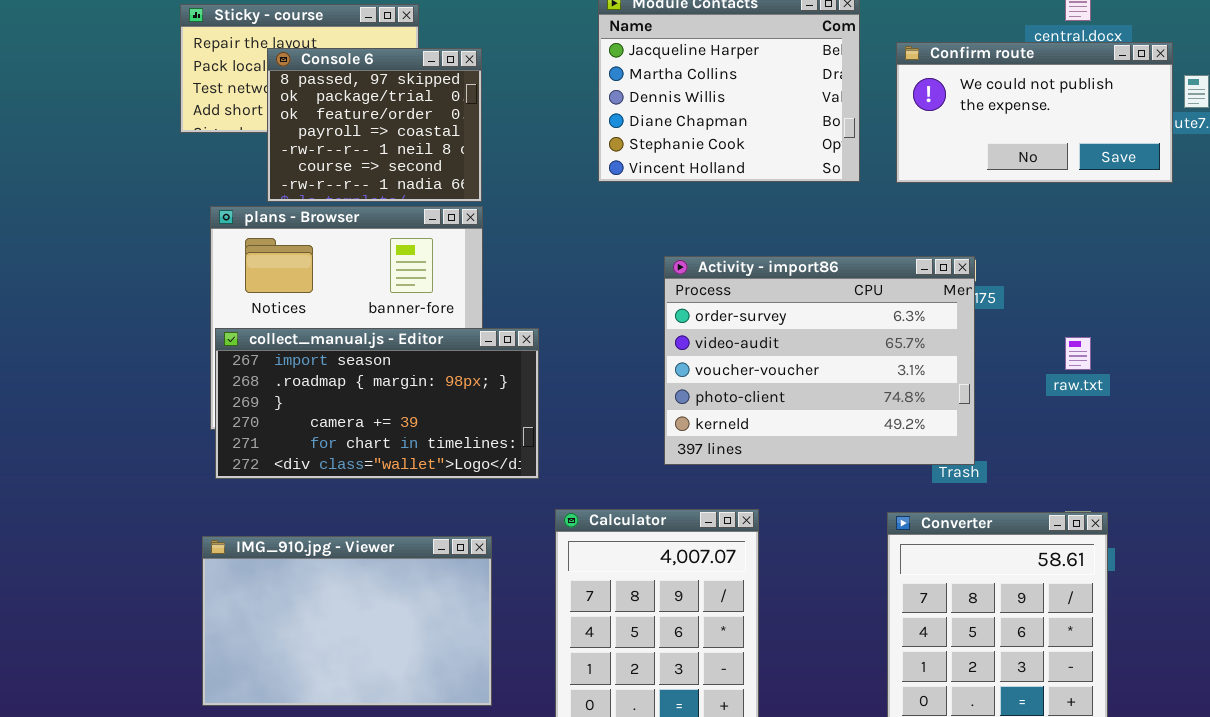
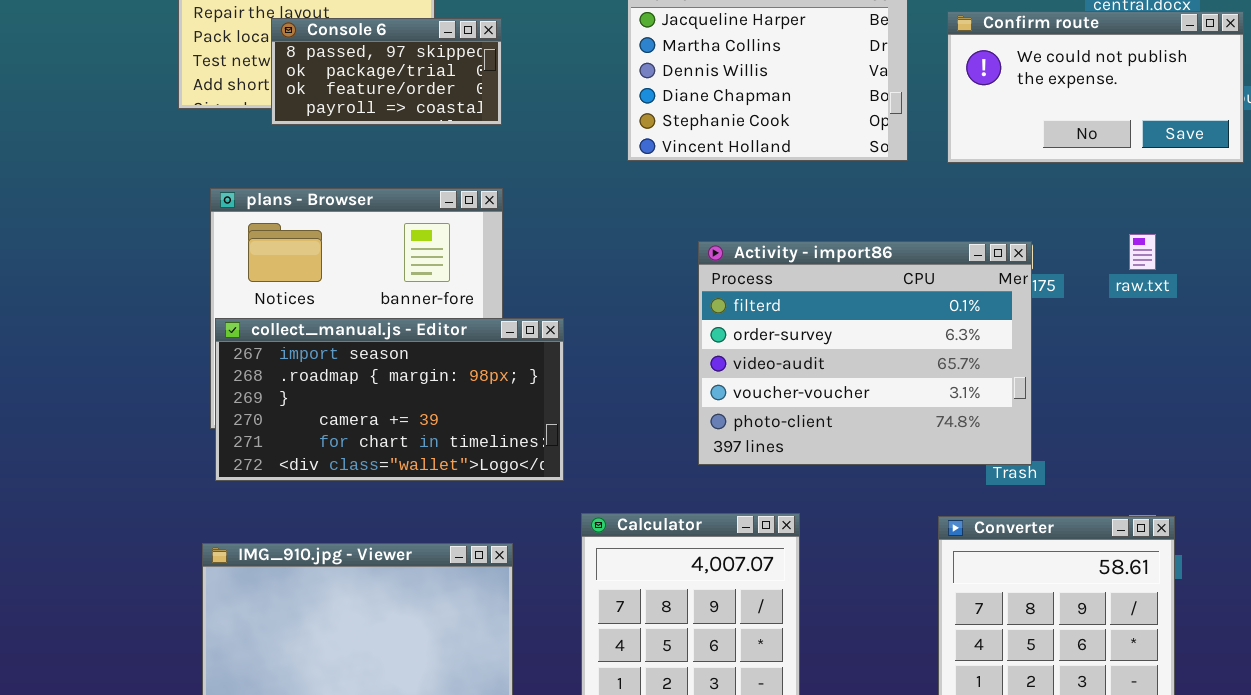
Console 6: [267,48,482,202] -> [271,18,502,125], resized
Activity - import86: [664,256,975,465] -> [698,241,1032,465], scrolled up 1 row
raw.txt: [1065,337,1091,370] -> [1129,234,1156,270], moved

